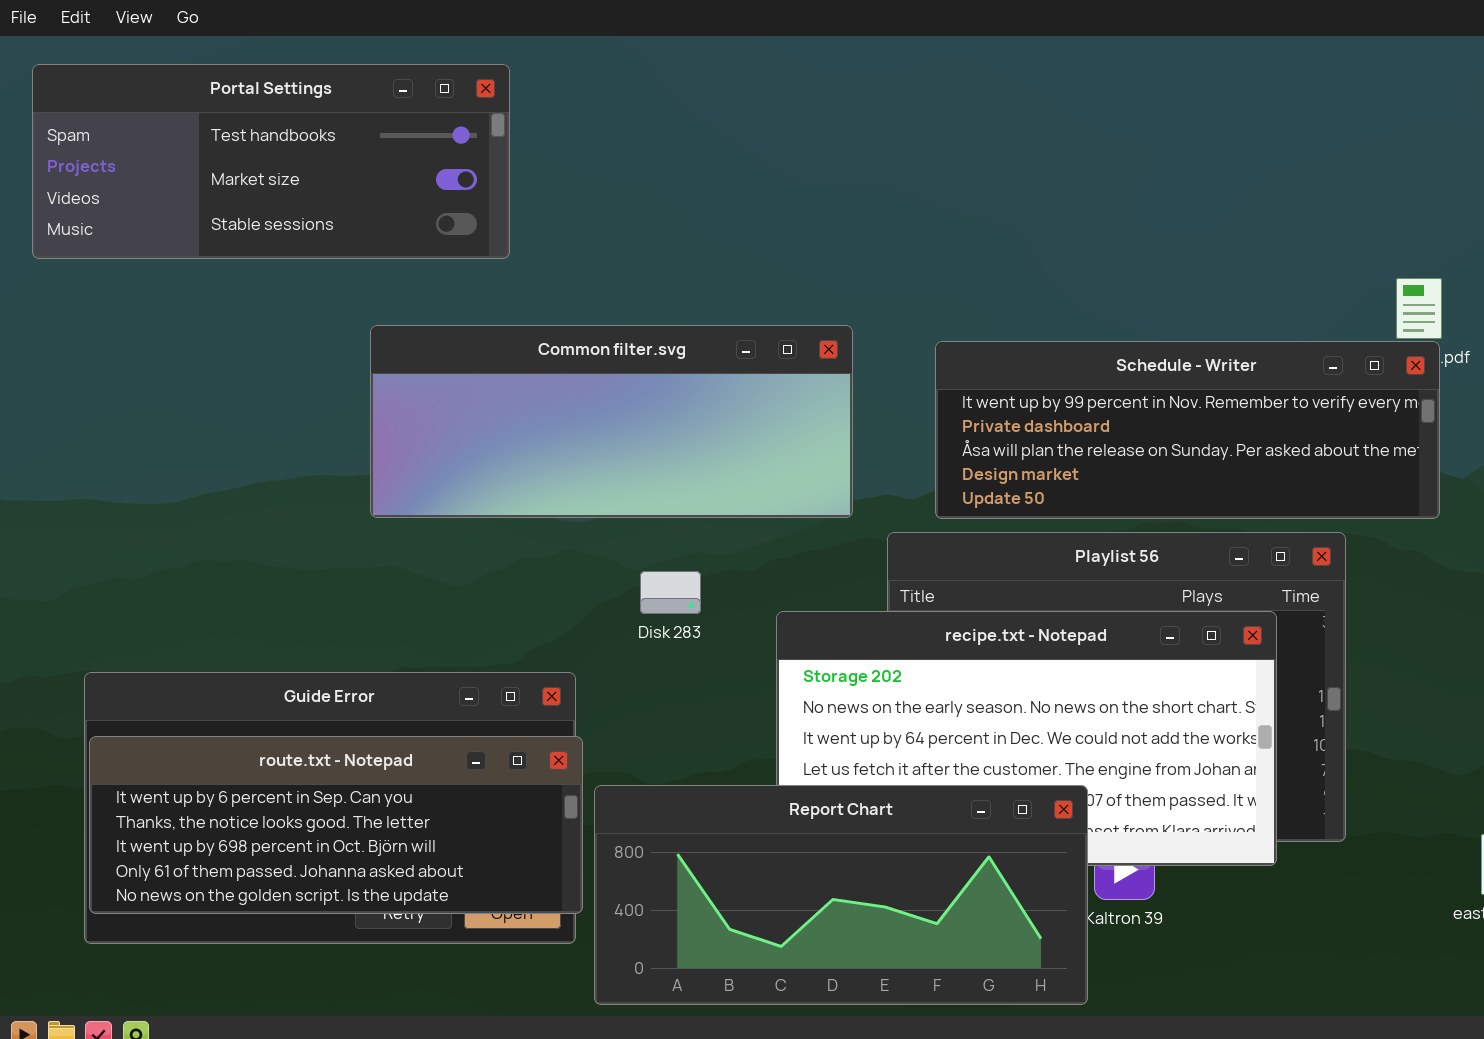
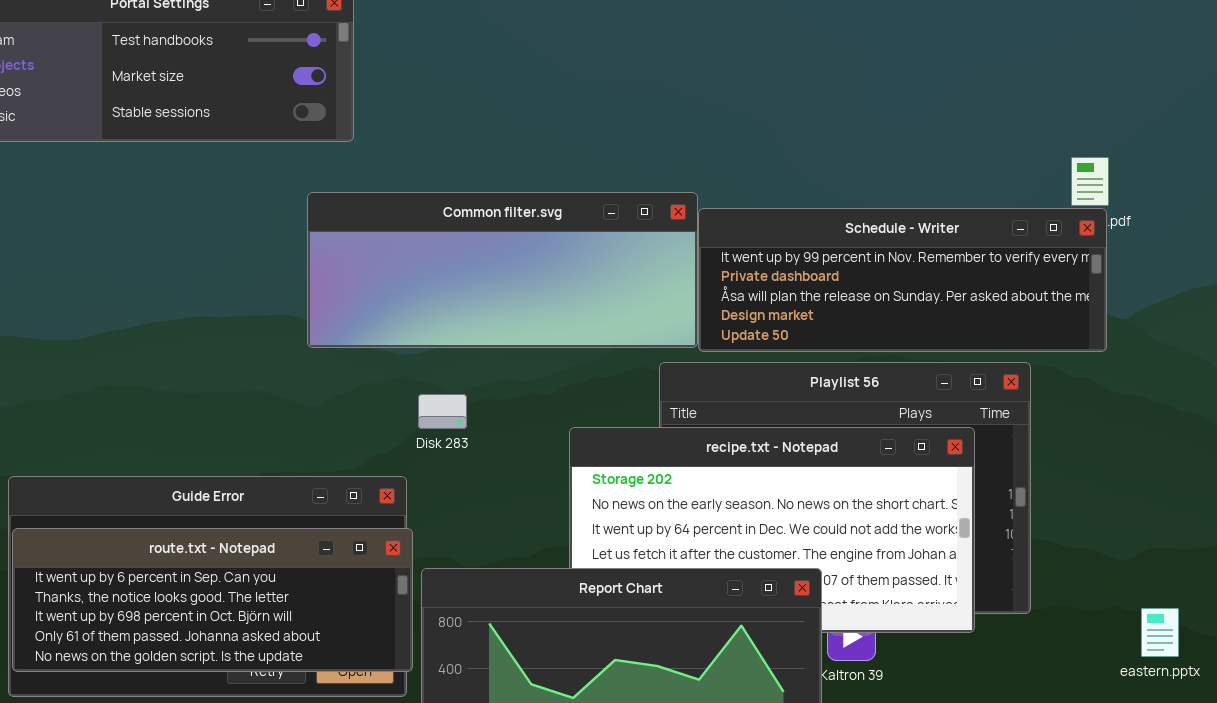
Common filter.svg: [370,325,853,518] -> [307,192,698,348], moved
Disk 283: [640,571,701,614] -> [418,394,467,429], moved

